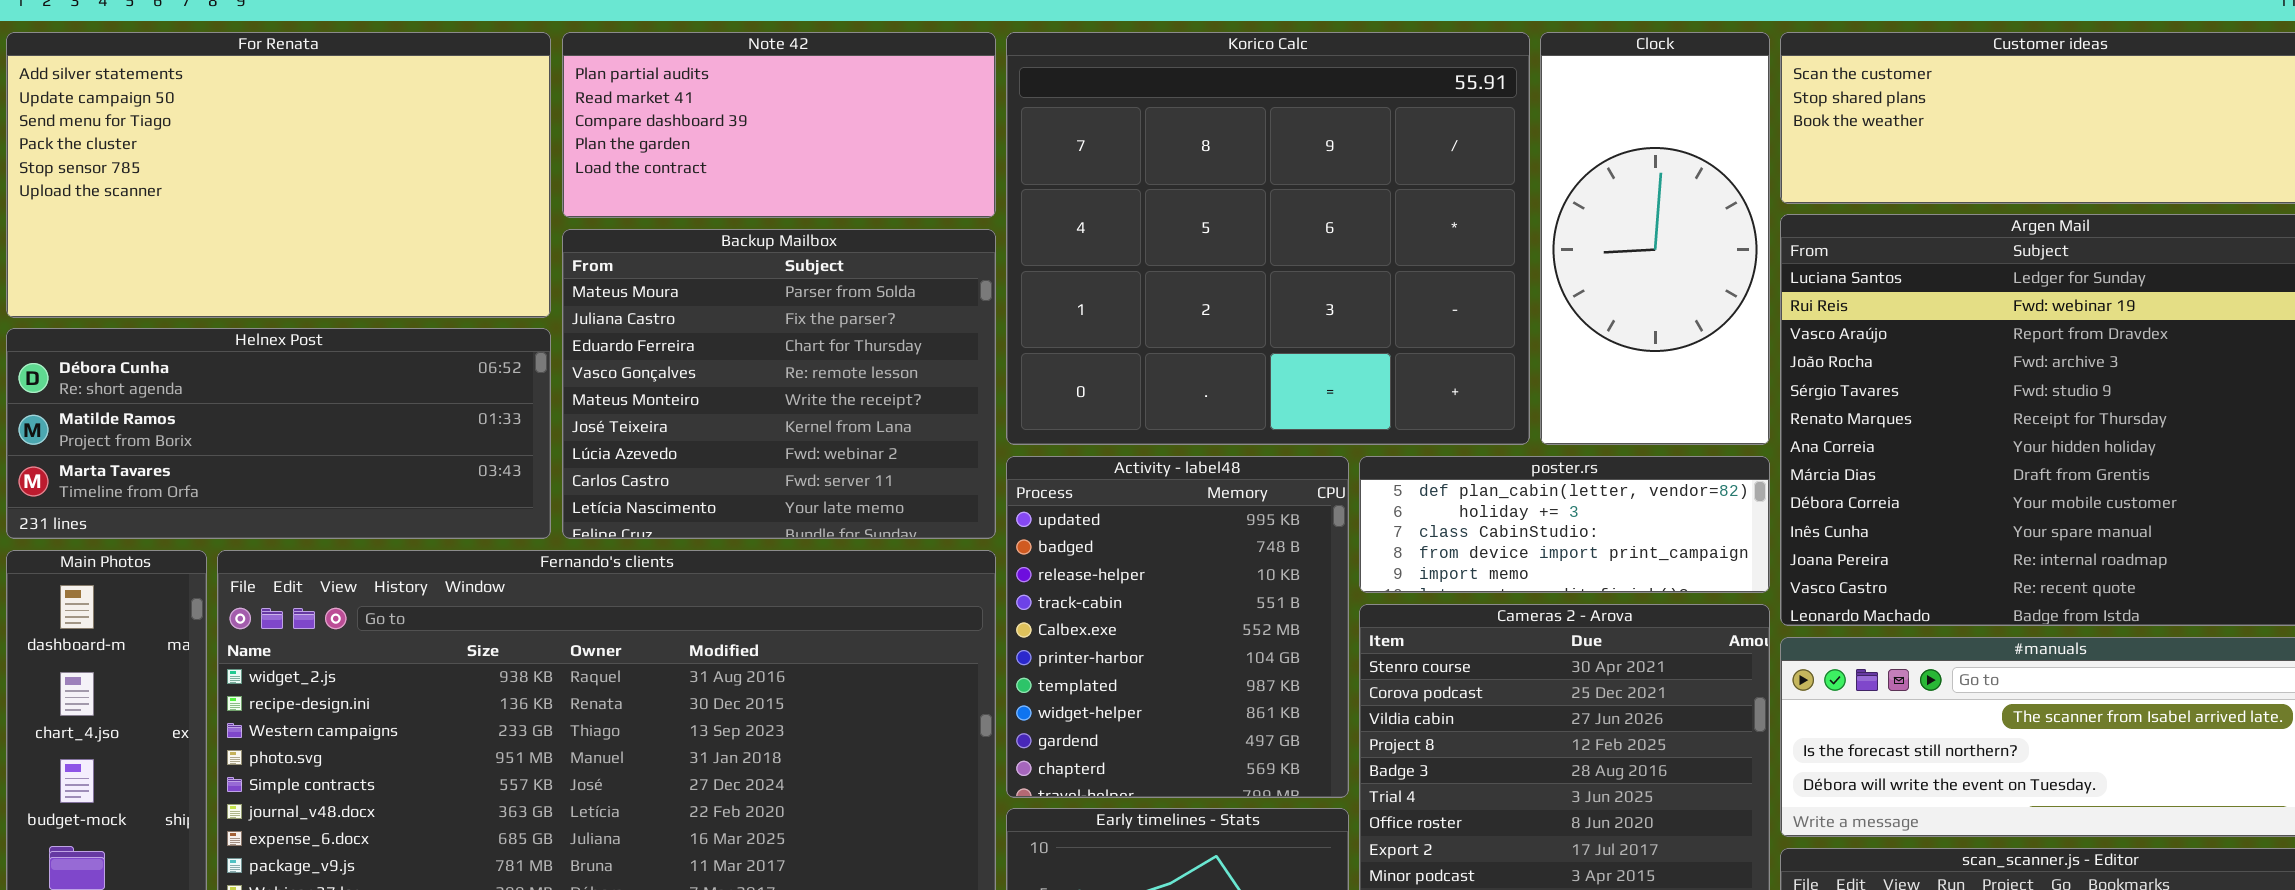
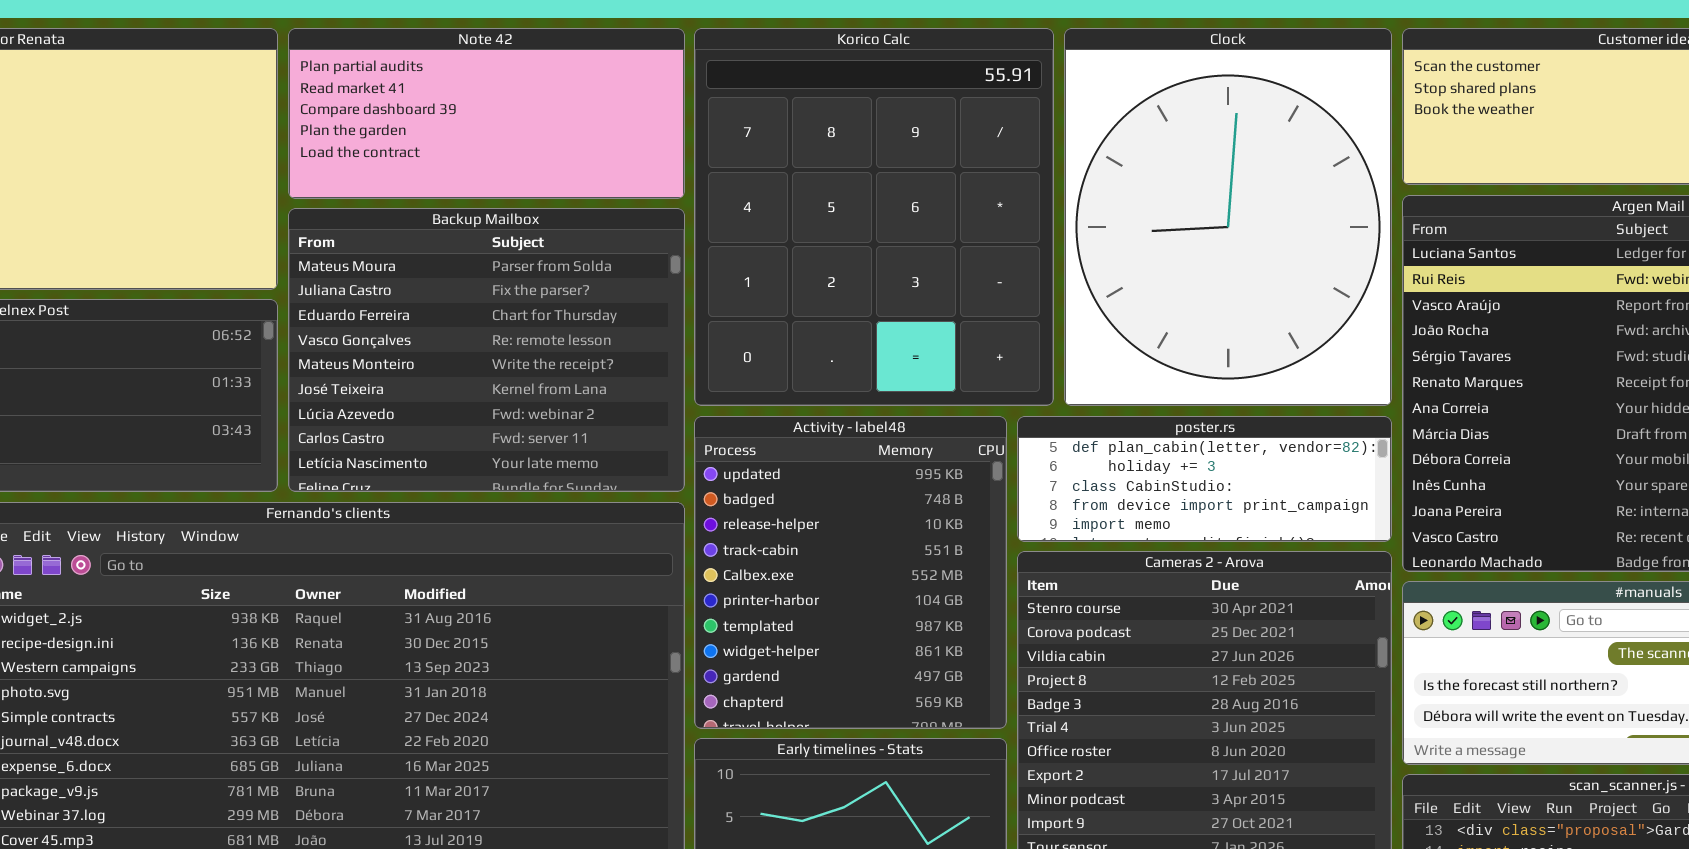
Korico Calc: [1006,32,1530,445] -> [694,28,1054,406], resized
Clock: [1540,32,1770,445] -> [1064,28,1392,406], resized

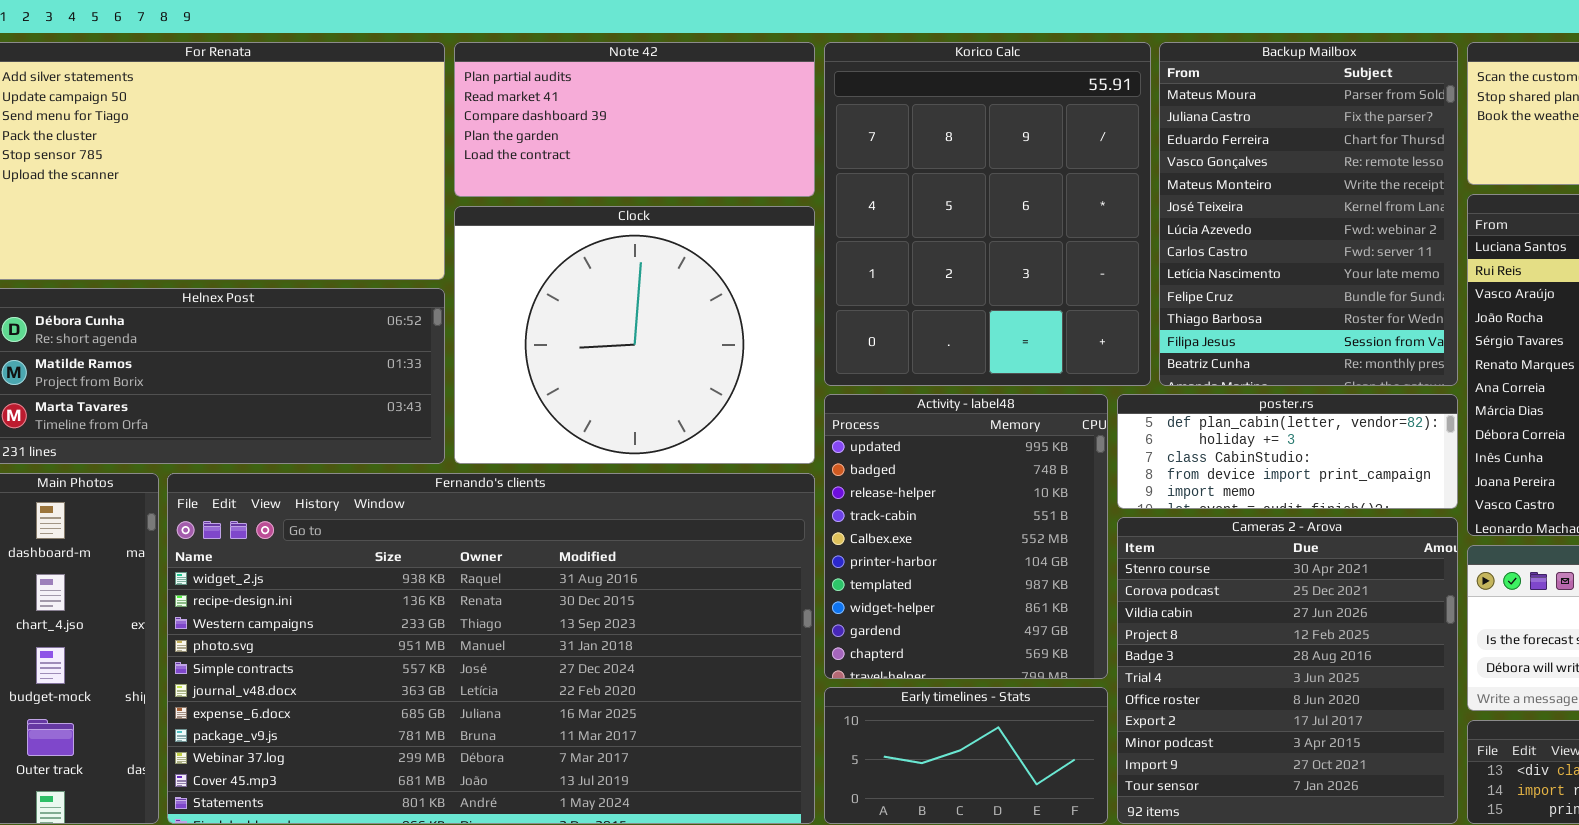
Clock: [1064,28,1392,406] -> [454,206,815,464], moved, resized
Backup Mailbox: [288,208,685,492] -> [1159,42,1458,386], moved, resized

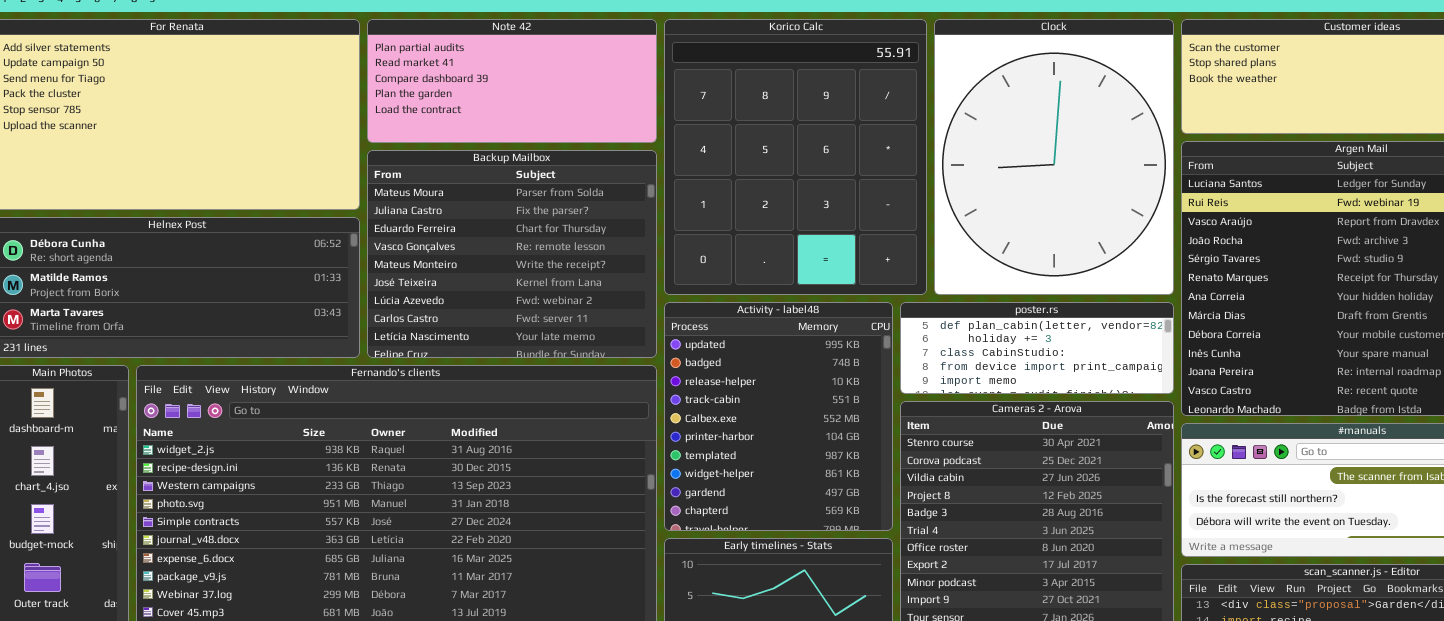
Backup Mailbox: [1159,42,1458,386] -> [367,150,657,358], moved, resized
Clock: [454,206,815,464] -> [934,19,1174,295], moved, resized

